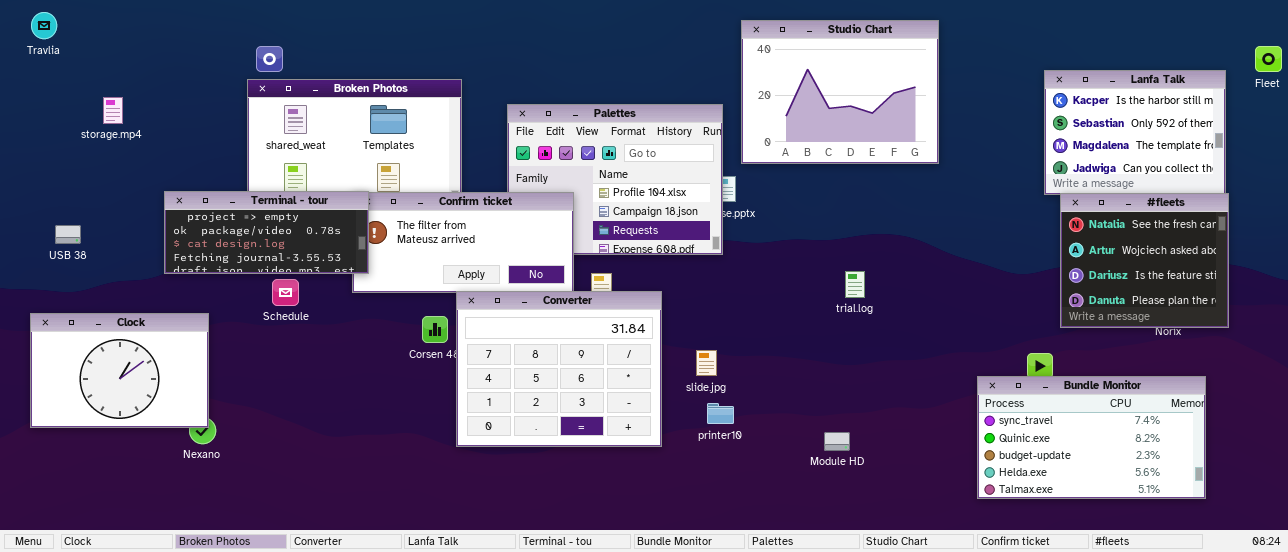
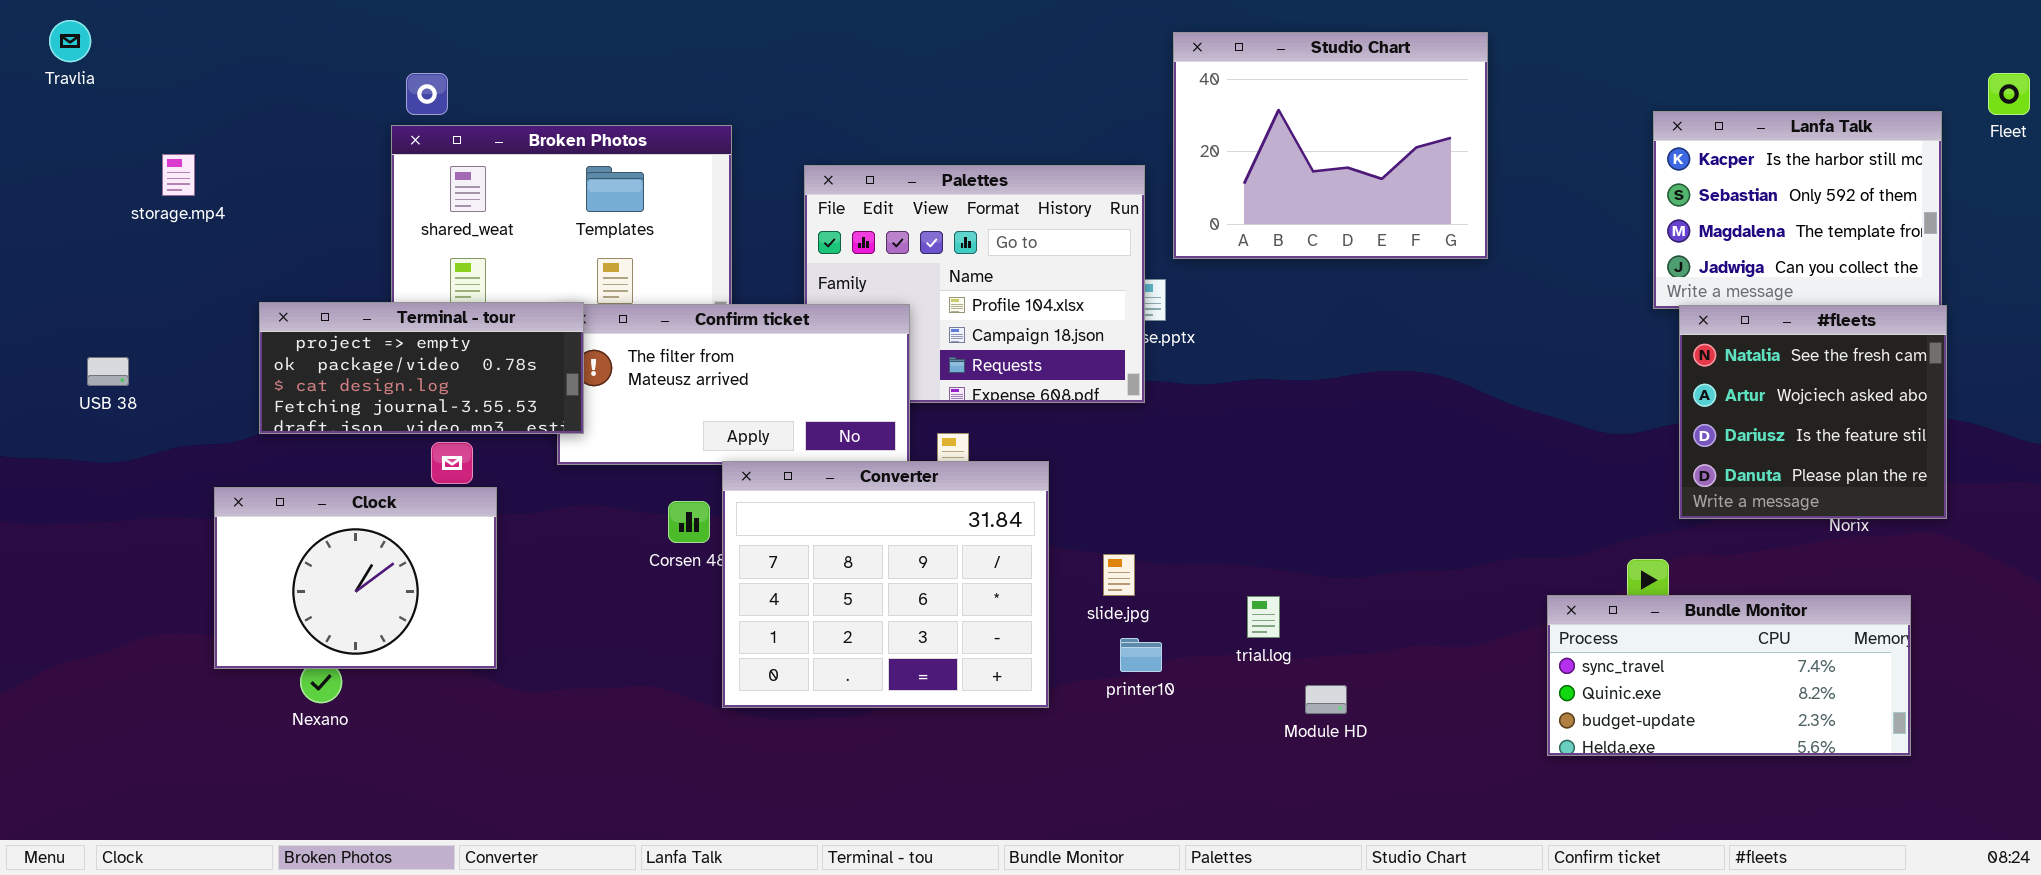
trial.log: [845,271,865,298] -> [1247,596,1280,638], moved
Clock: [30,313,209,428] -> [214,487,497,669], moved
Bundle Monitor: [977,376,1206,499] -> [1547,595,1911,756], resized

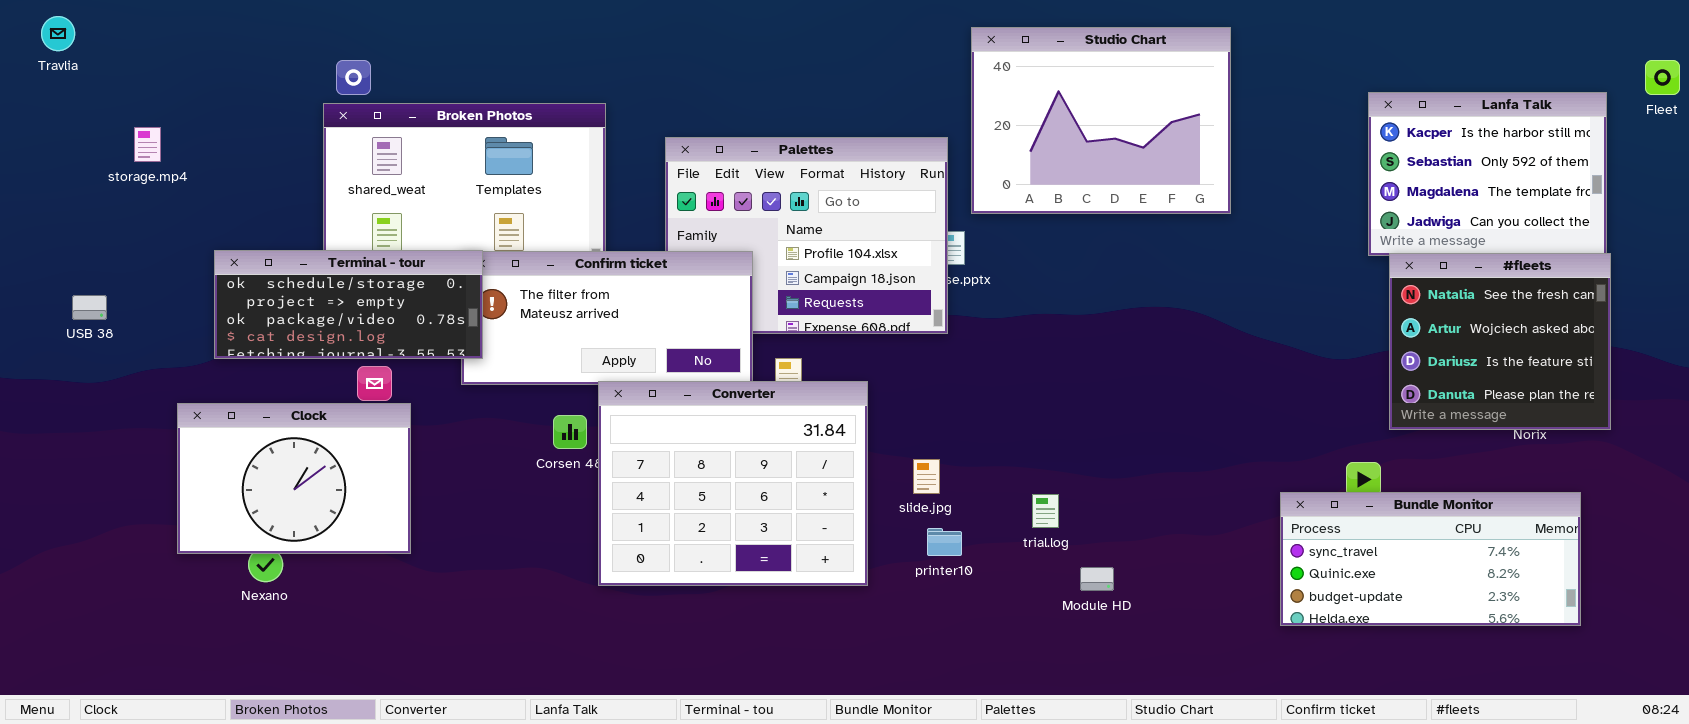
Terminal - tour: [259,302,584,434] -> [214,250,483,359], scrolled up 1 row

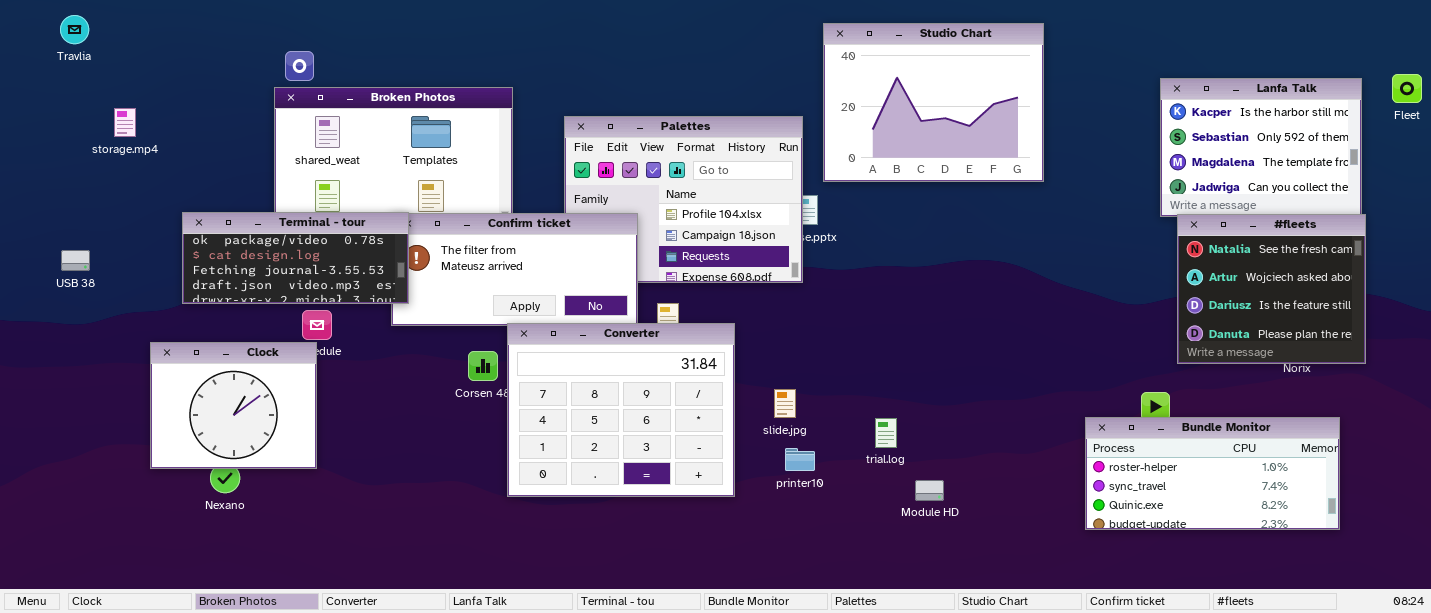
Travlia: [41,16,75,51] -> [60,15,89,44], moved
Fleet: [1645,60,1680,95] -> [1392,74,1422,103], moved
Terminal - tour: [214,250,483,359] -> [182,212,409,304], scrolled down 2 rows
Clock: [177,403,411,554] -> [150,342,317,469], resized
Bundle Monitor: [1280,492,1581,626] -> [1085,417,1340,530], scrolled up 1 row

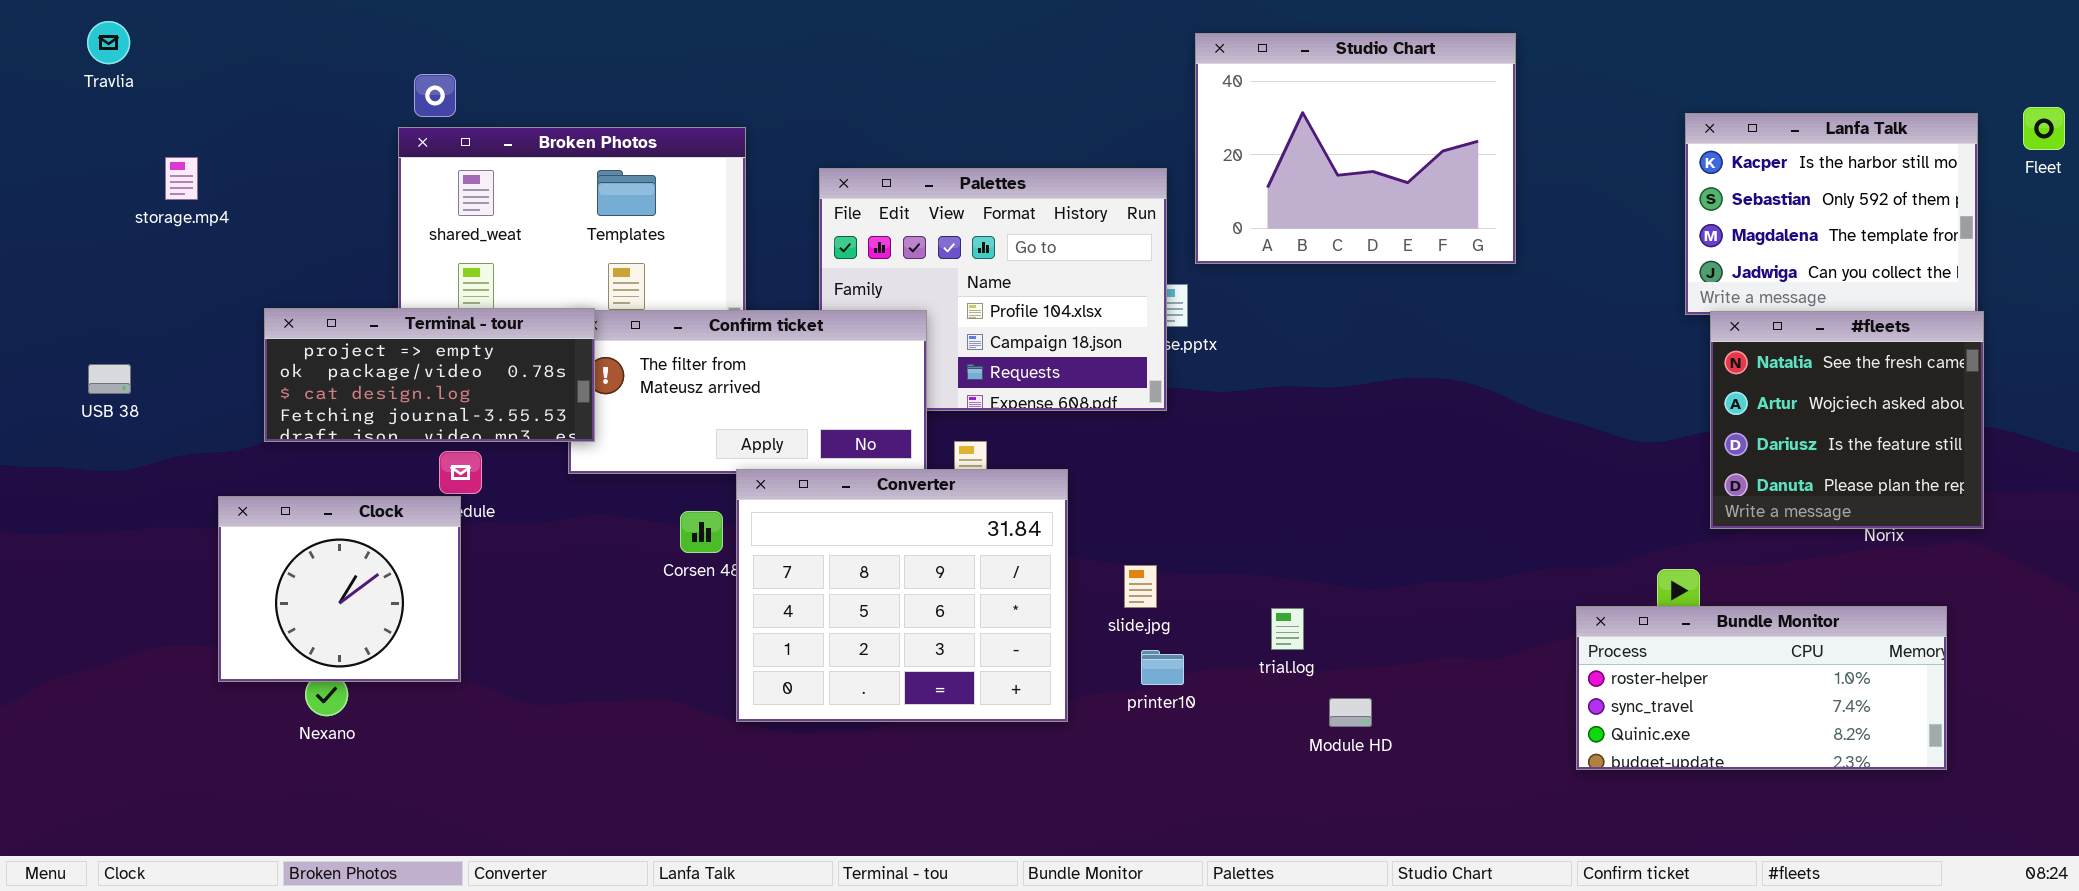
Terminal - tour: [182,212,409,304] -> [264,308,595,442], scrolled up 1 row

